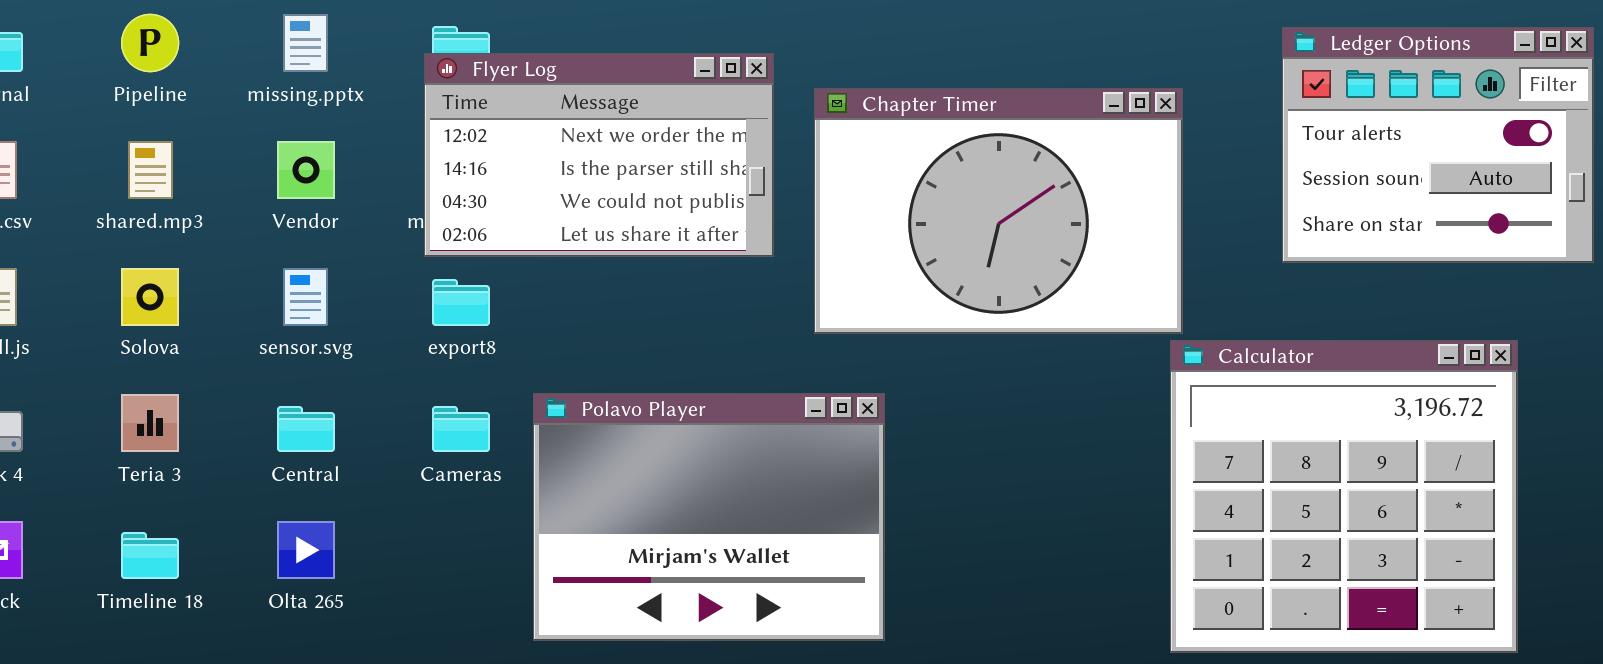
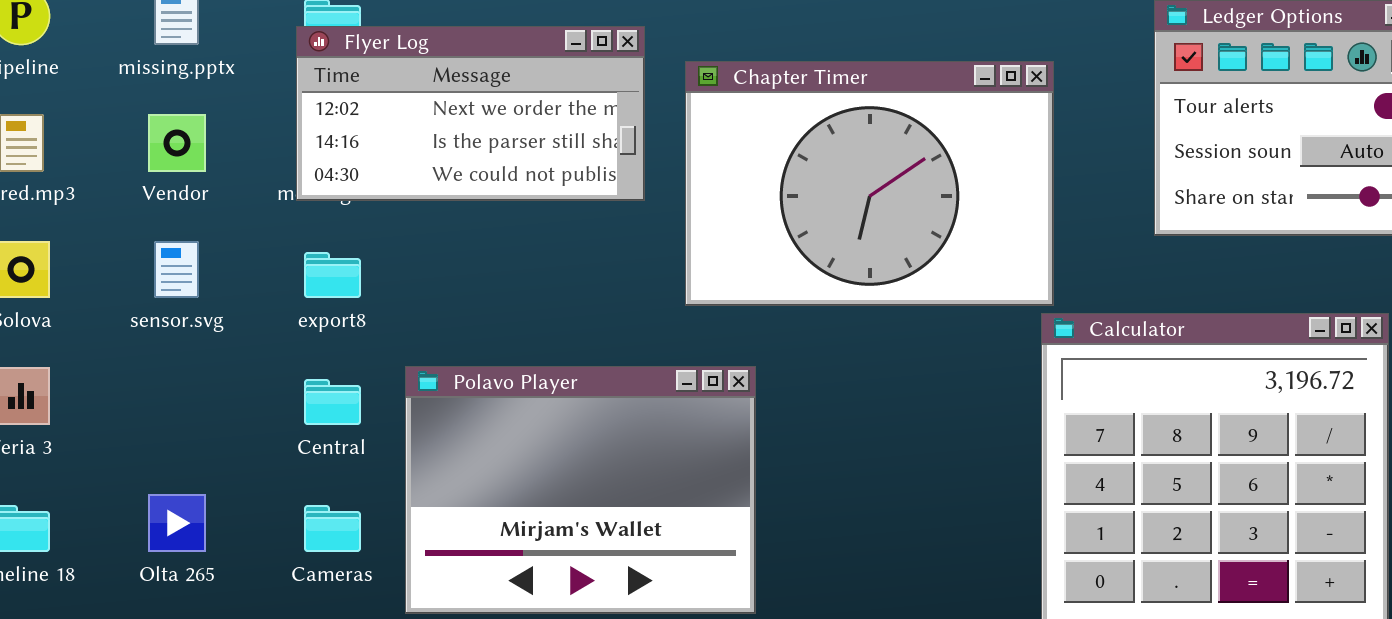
Flyer Log: [424,53,774,257] -> [296,26,645,201], resized
Central: [277,406,335,452] -> [304,379,361,425], moved
Cameras: [432,406,490,452] -> [304,505,361,552], moved

